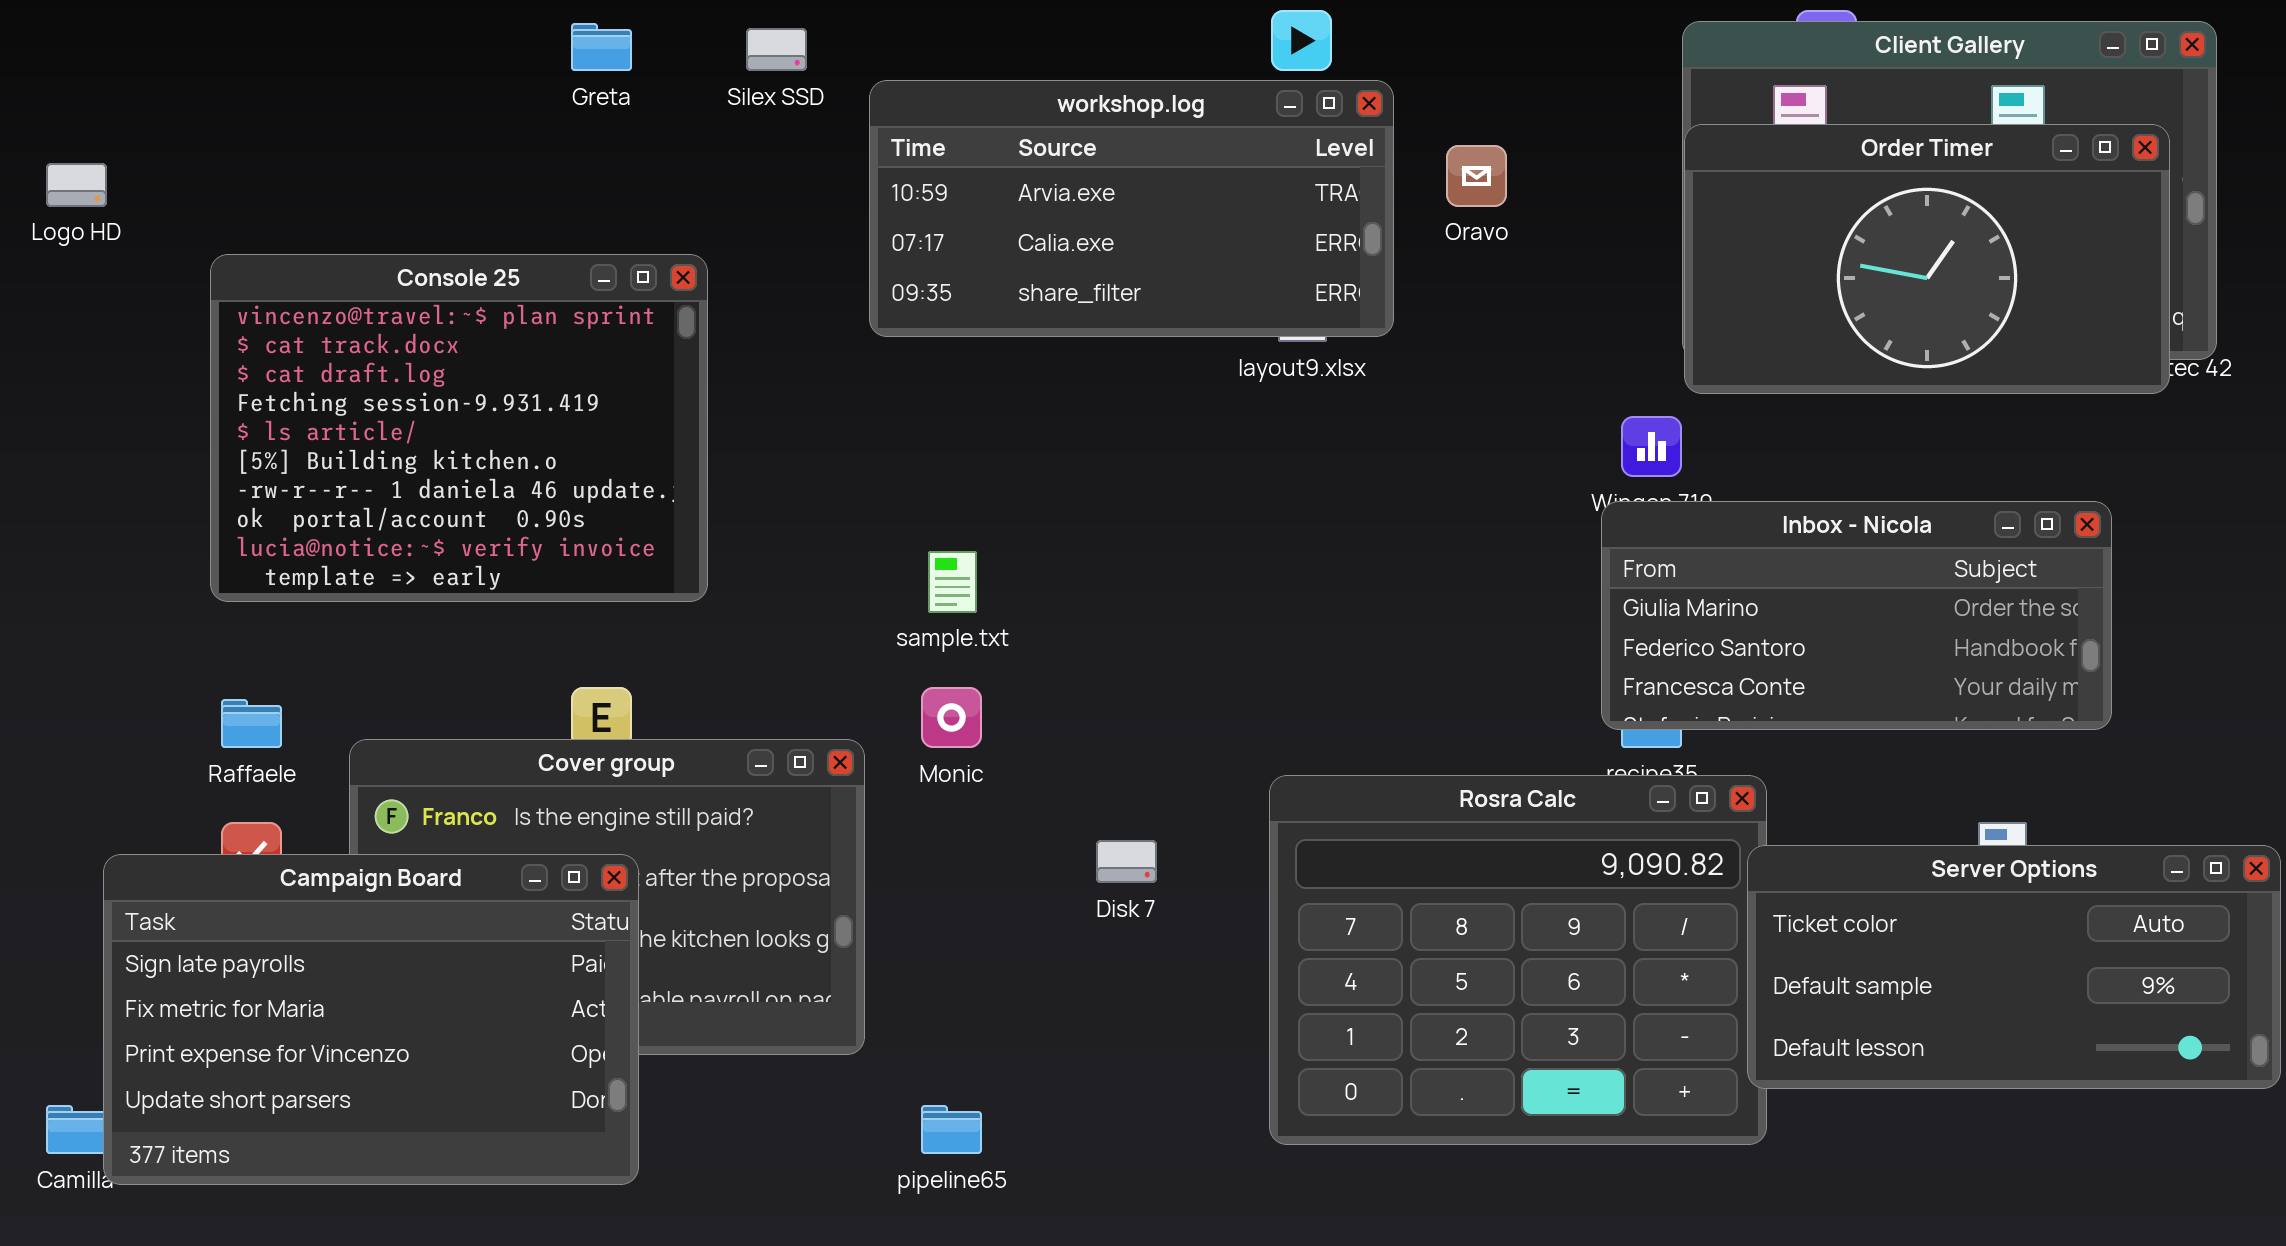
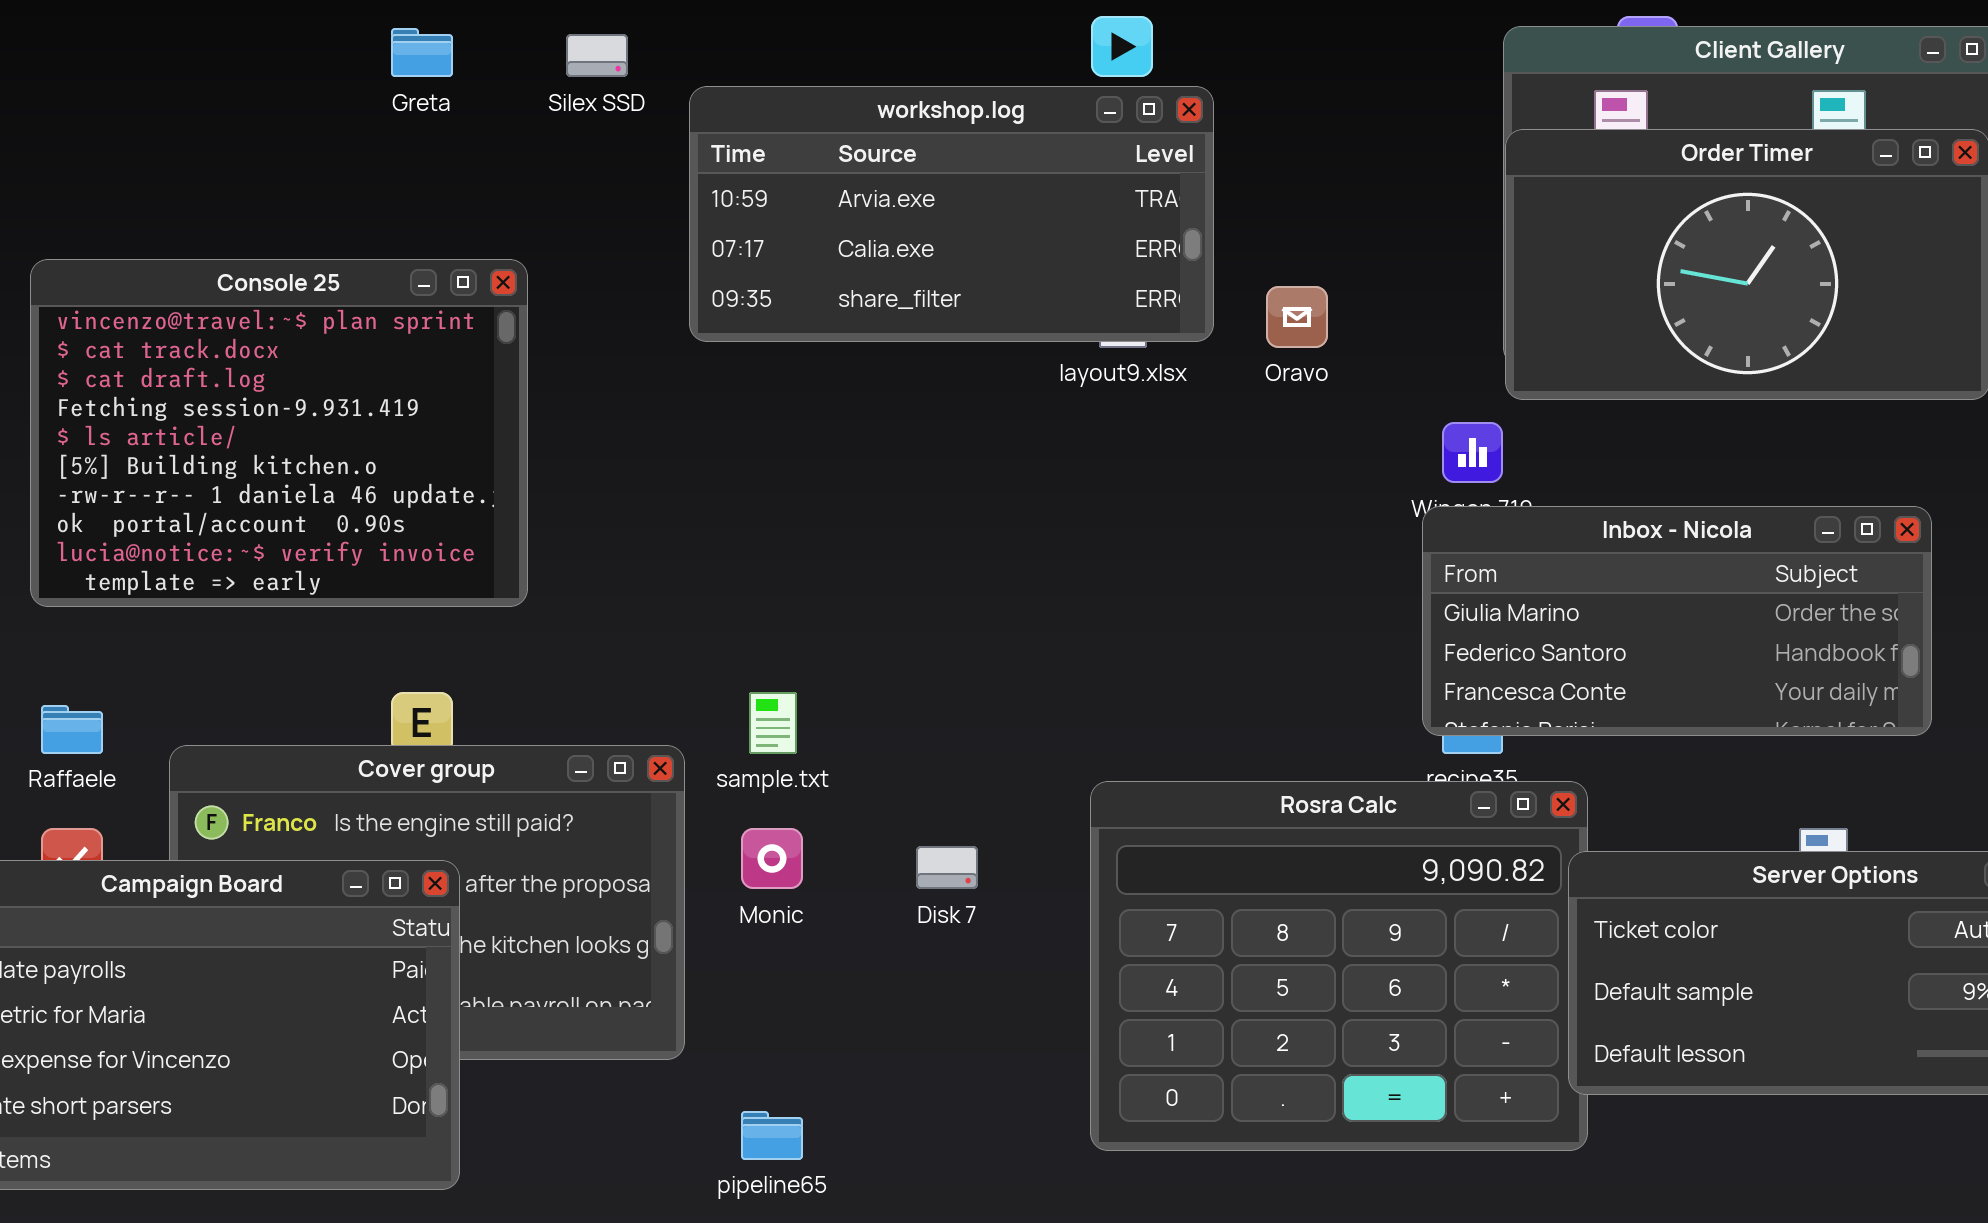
Oravo: [1446,145,1507,207] -> [1266,286,1328,348], moved
sample.txt: [928,551,977,613] -> [749,692,797,754], moved
Monic: [921,687,982,748] -> [741,828,803,889], moved

